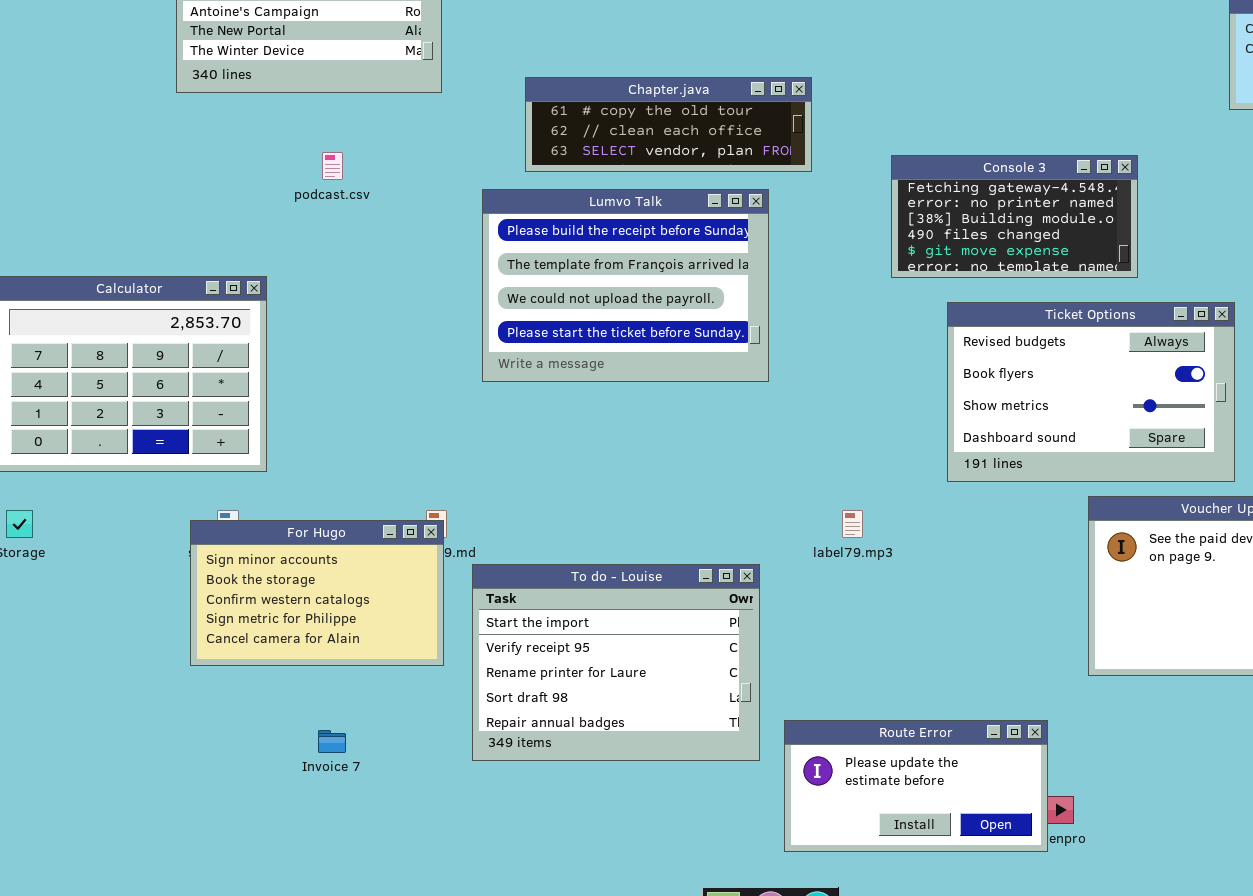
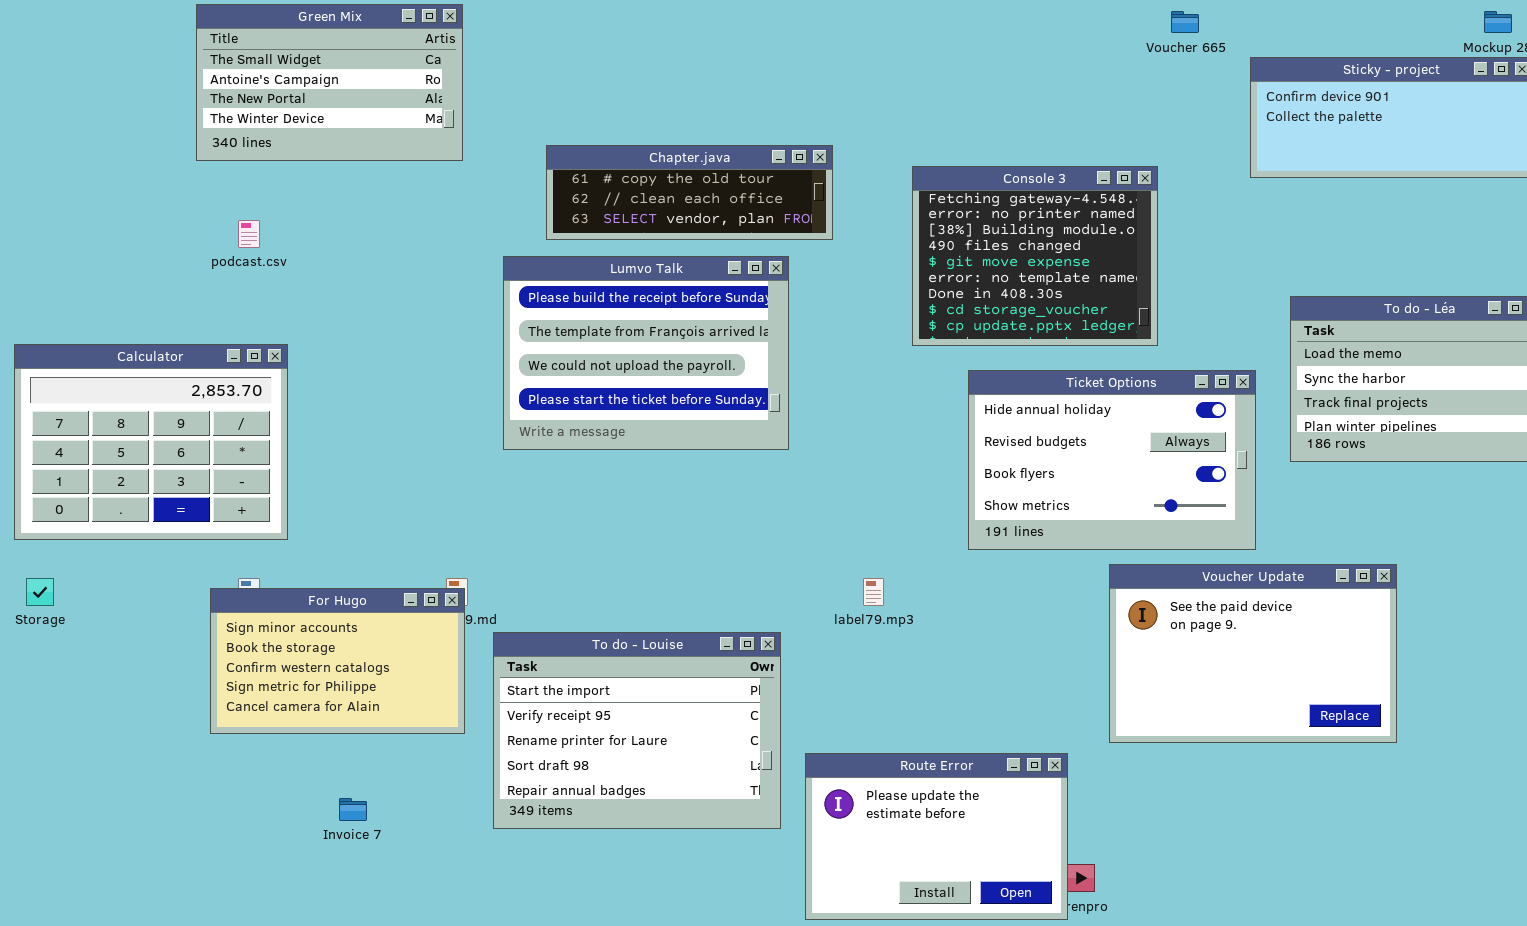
podcast.csv: [322,152,343,180] -> [238,220,260,248], moved
Console 3: [891,155,1138,278] -> [912,166,1158,346], resized
Ticket Options: [947,302,1235,482] -> [968,370,1256,550], scrolled up 1 row
Route Error: [784,720,1048,852] -> [805,753,1068,920], resized

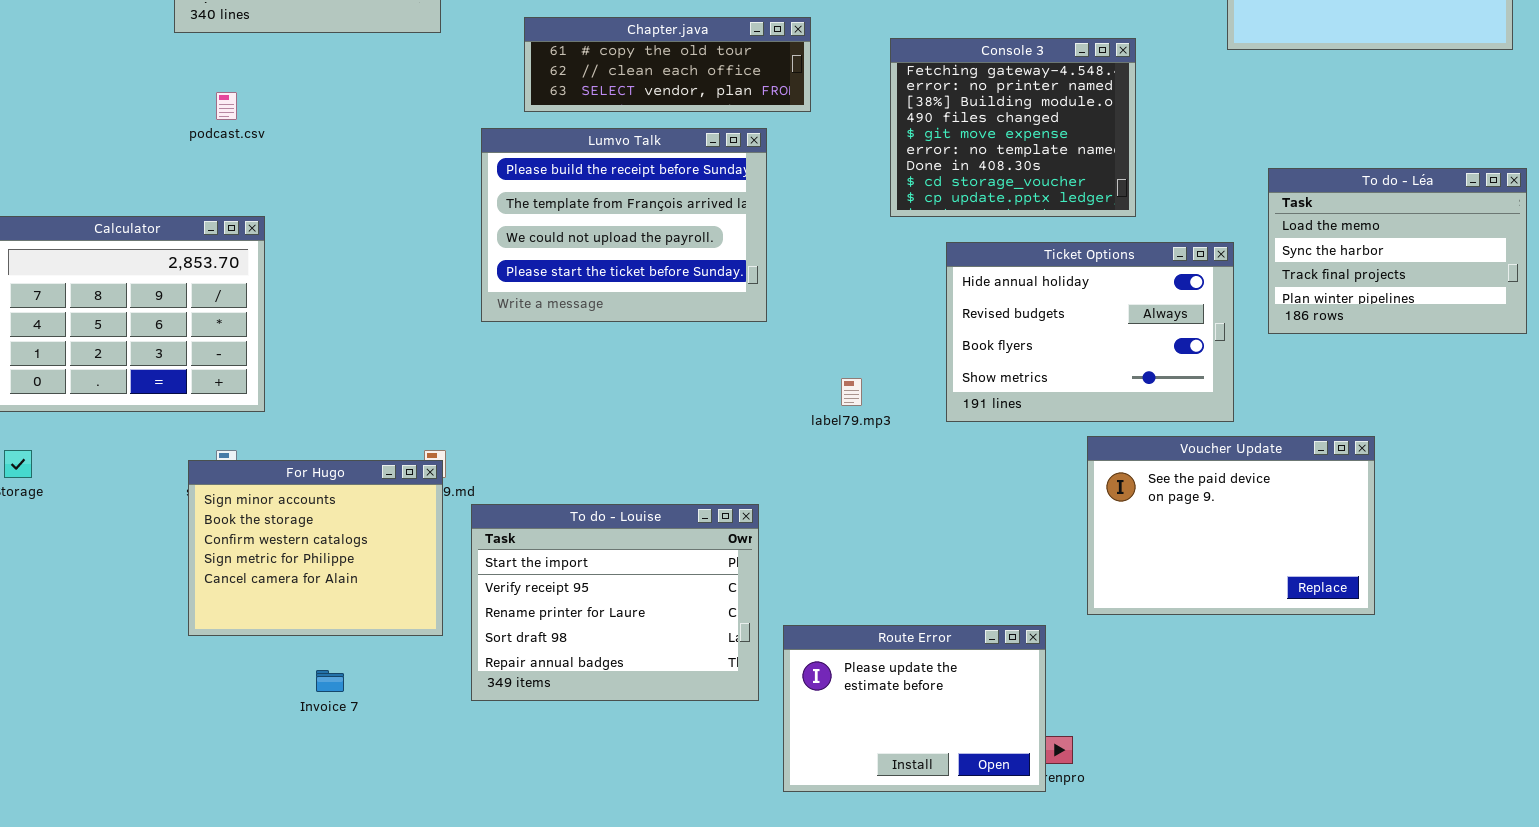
label79.mp3: [863,578,884,606] -> [841,378,862,406], moved
For Hugo: [210,588,465,734] -> [188,460,443,636], resized

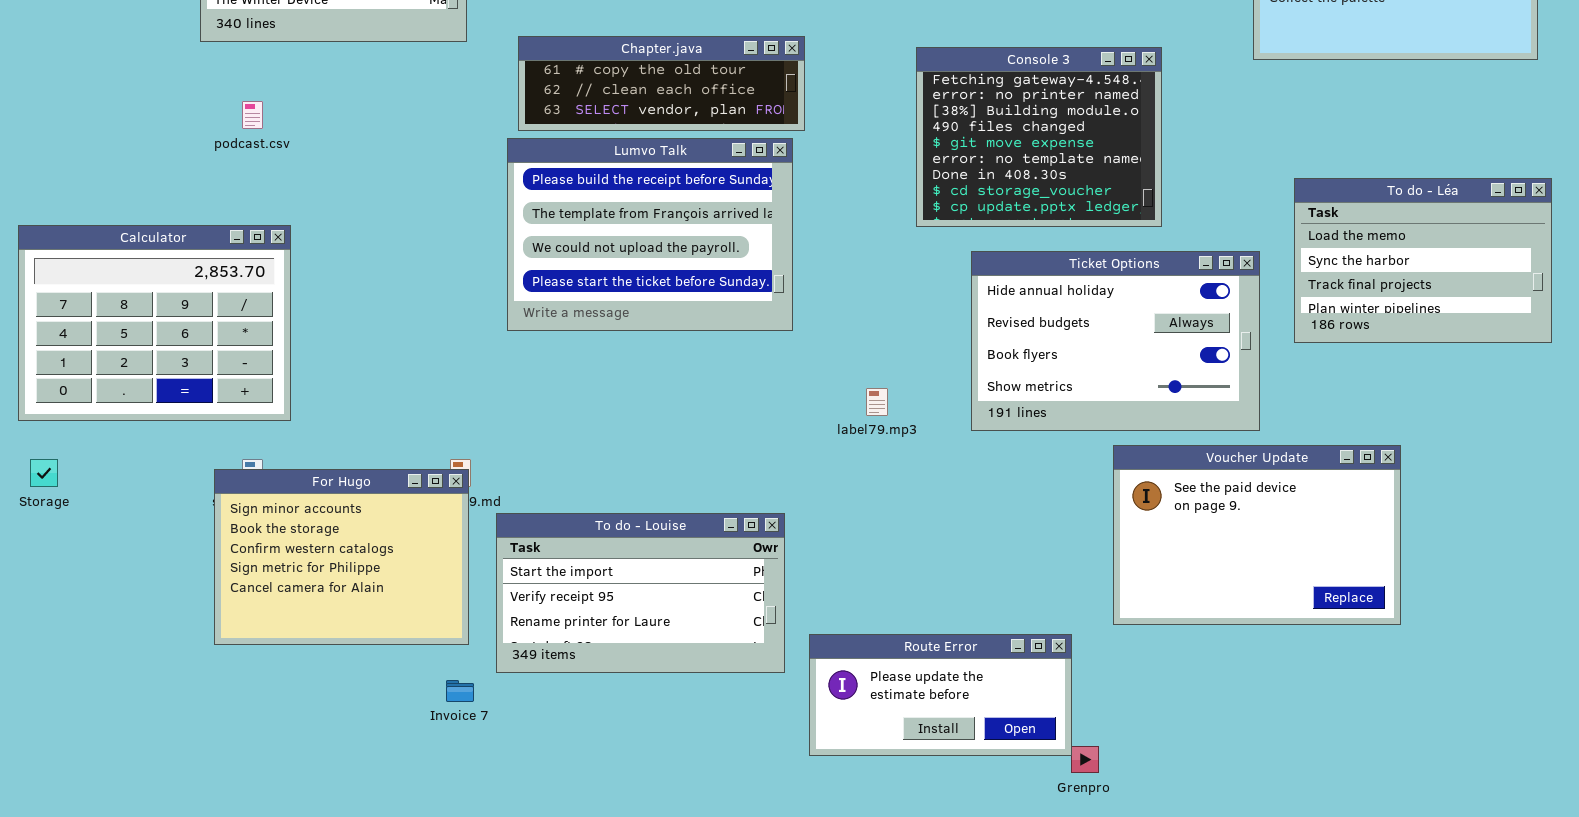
Chapter.java: [524,17,811,112] -> [518,36,805,131], moved
To do - Louise: [471,504,759,701] -> [496,513,785,673], resized
Route Error: [783,625,1046,792] -> [809,634,1072,756], resized
Invoice 7: [316,670,344,692] -> [446,680,474,702], moved

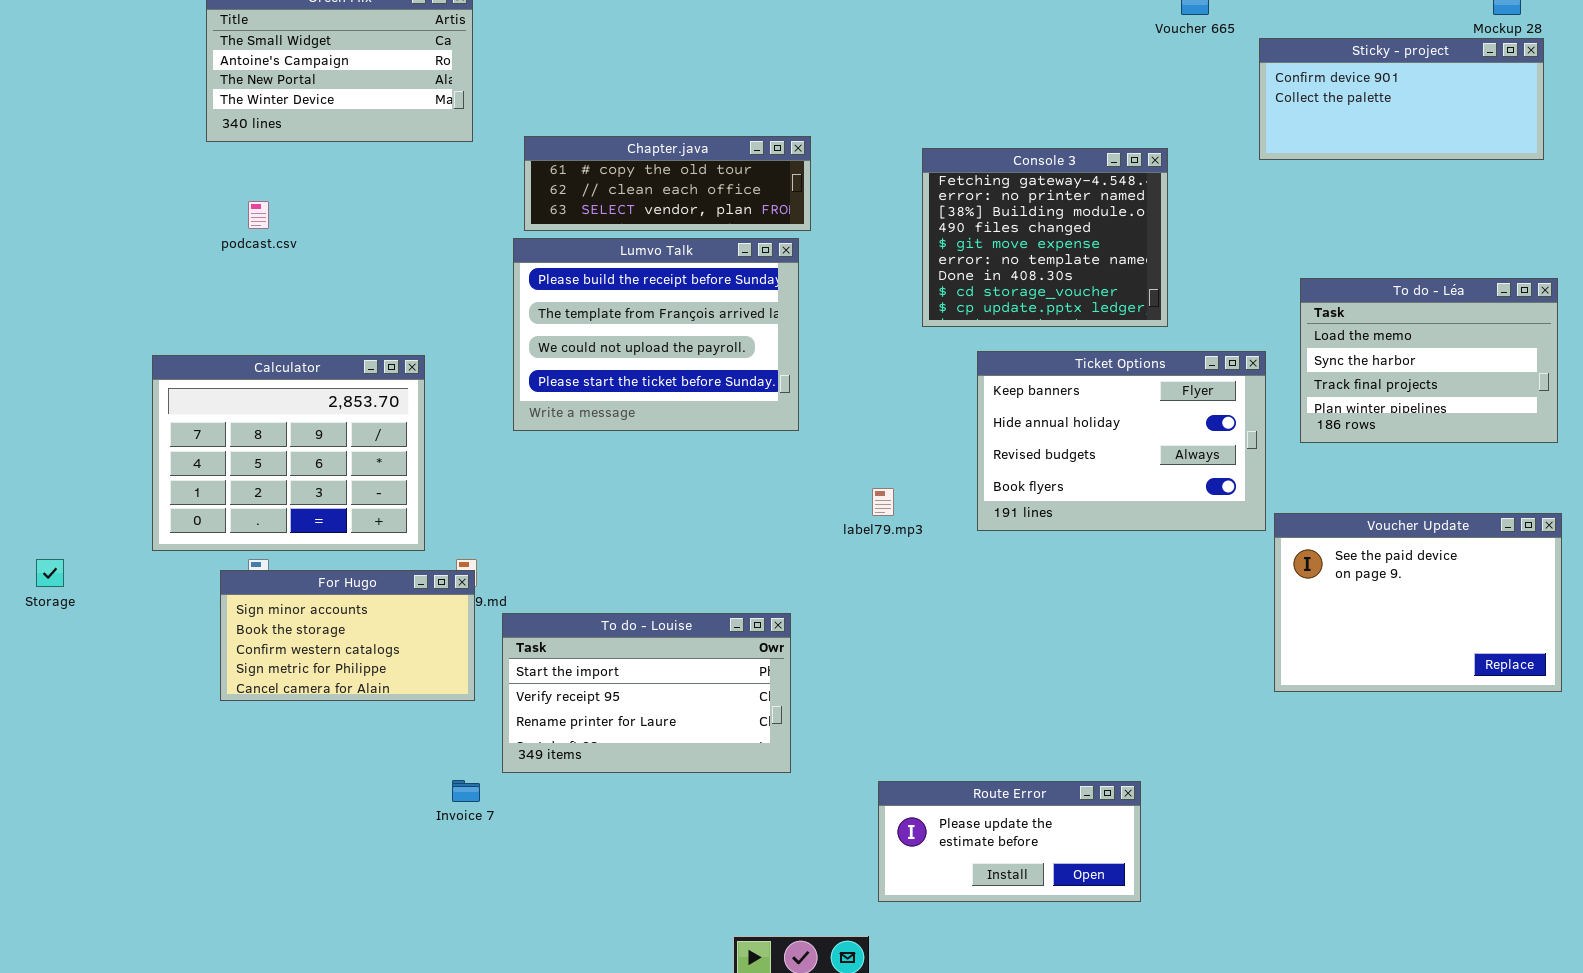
Calculator: [18,225,291,421] -> [152,355,425,551], moved
Ticket Options: [971,251,1260,431] -> [977,351,1266,531], scrolled up 1 row
Voucher Update: [1113,445,1401,625] -> [1274,513,1562,692], moved
For Hugo: [214,469,469,645] -> [220,570,475,701], resized
Route Error: [809,634,1072,756] -> [878,781,1141,902], moved

